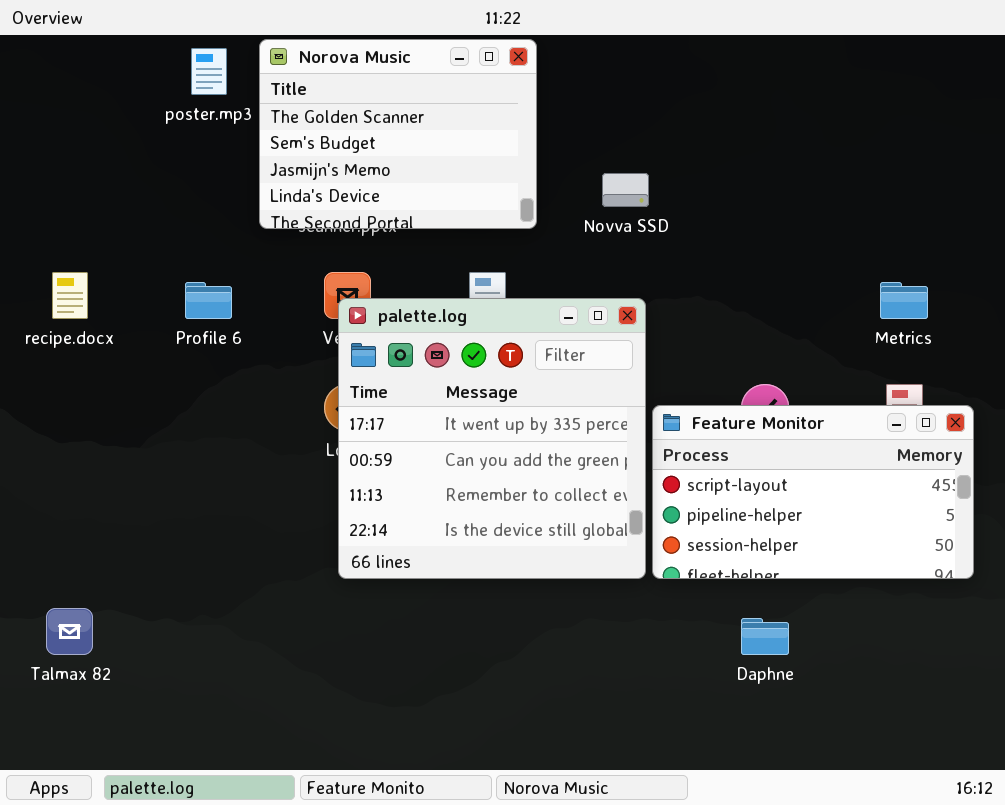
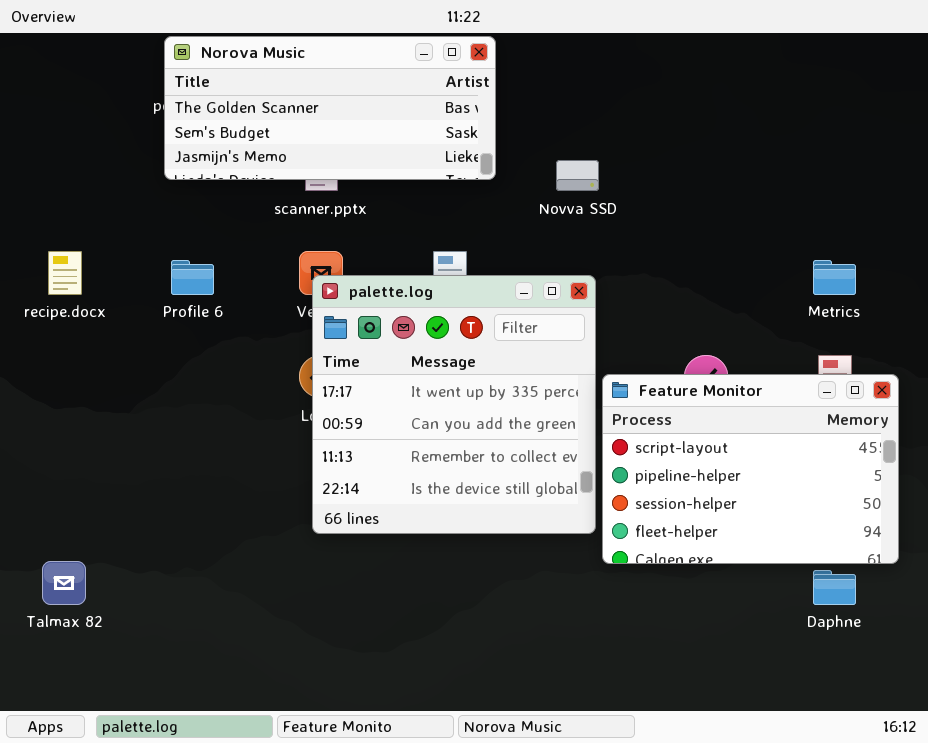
Norova Music: [259,39,537,229] -> [164,36,496,180], resized
Feature Monitor: [652,405,974,579] -> [602,374,899,564], resized
Daphne: [741,618,789,655] -> [813,570,856,605], moved

